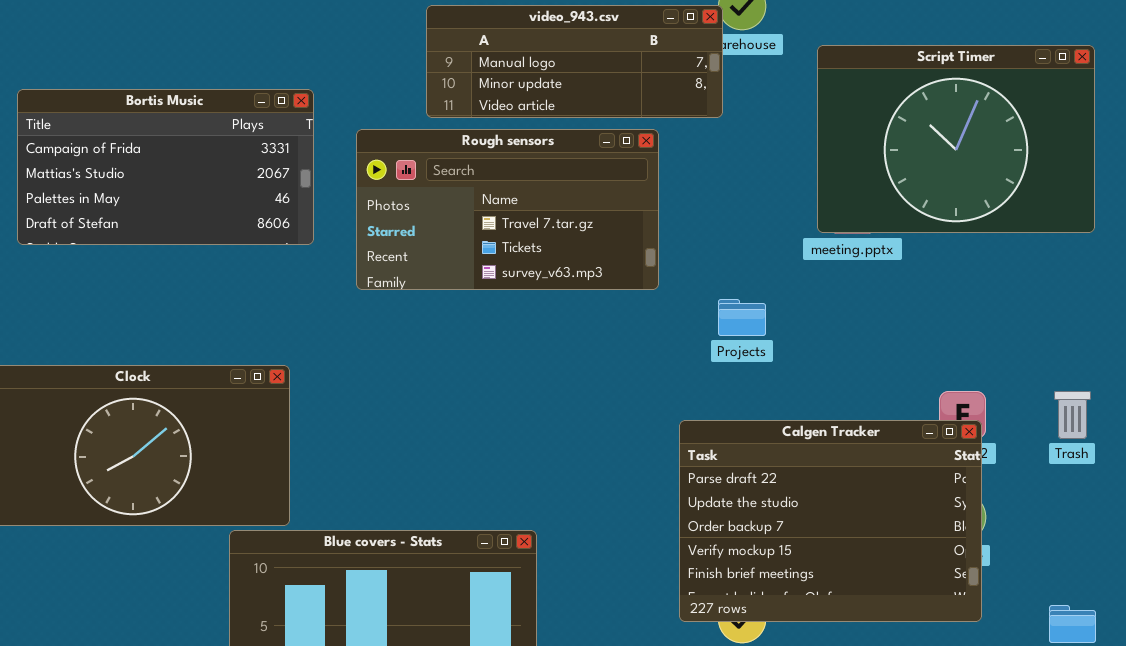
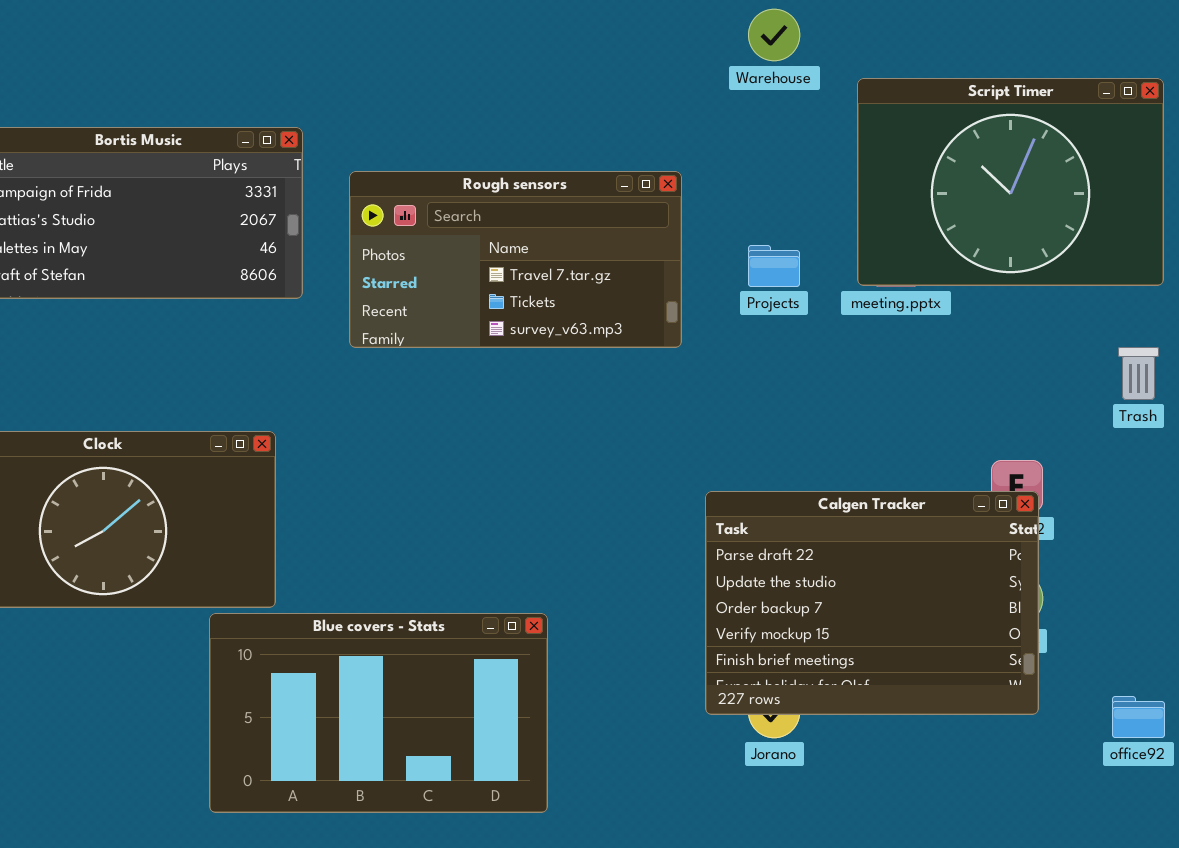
video_943.csv: [426,5,723,118] -> none, closed
Projects: [718,299,766,336] -> [748,245,800,287], moved
Trash: [1054,391,1091,439] -> [1118,347,1159,400], moved

